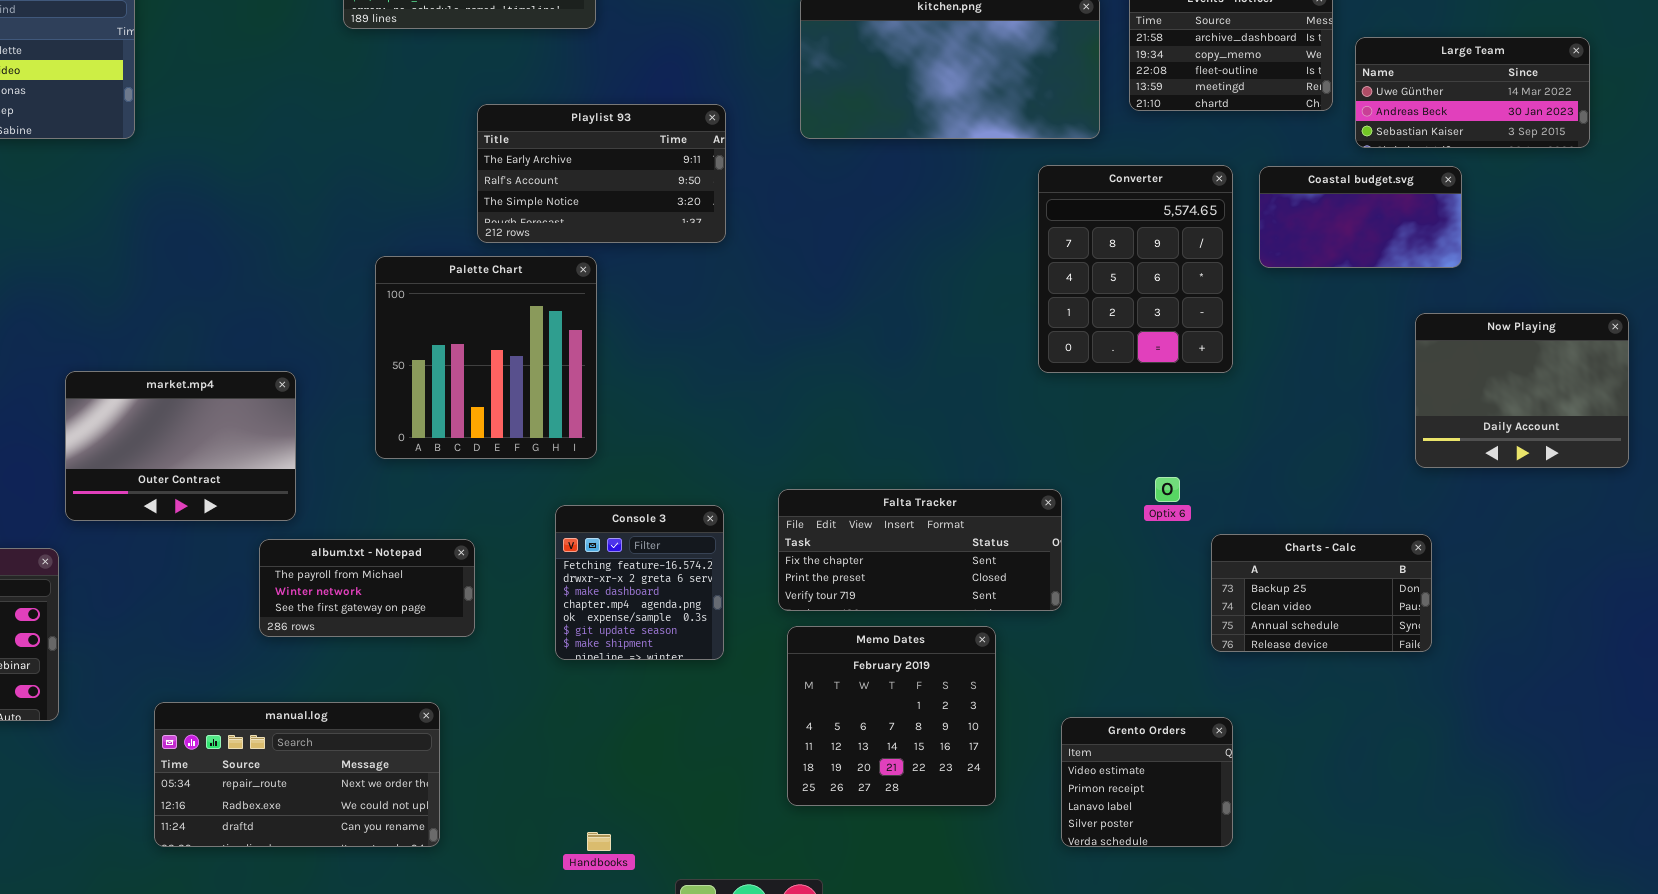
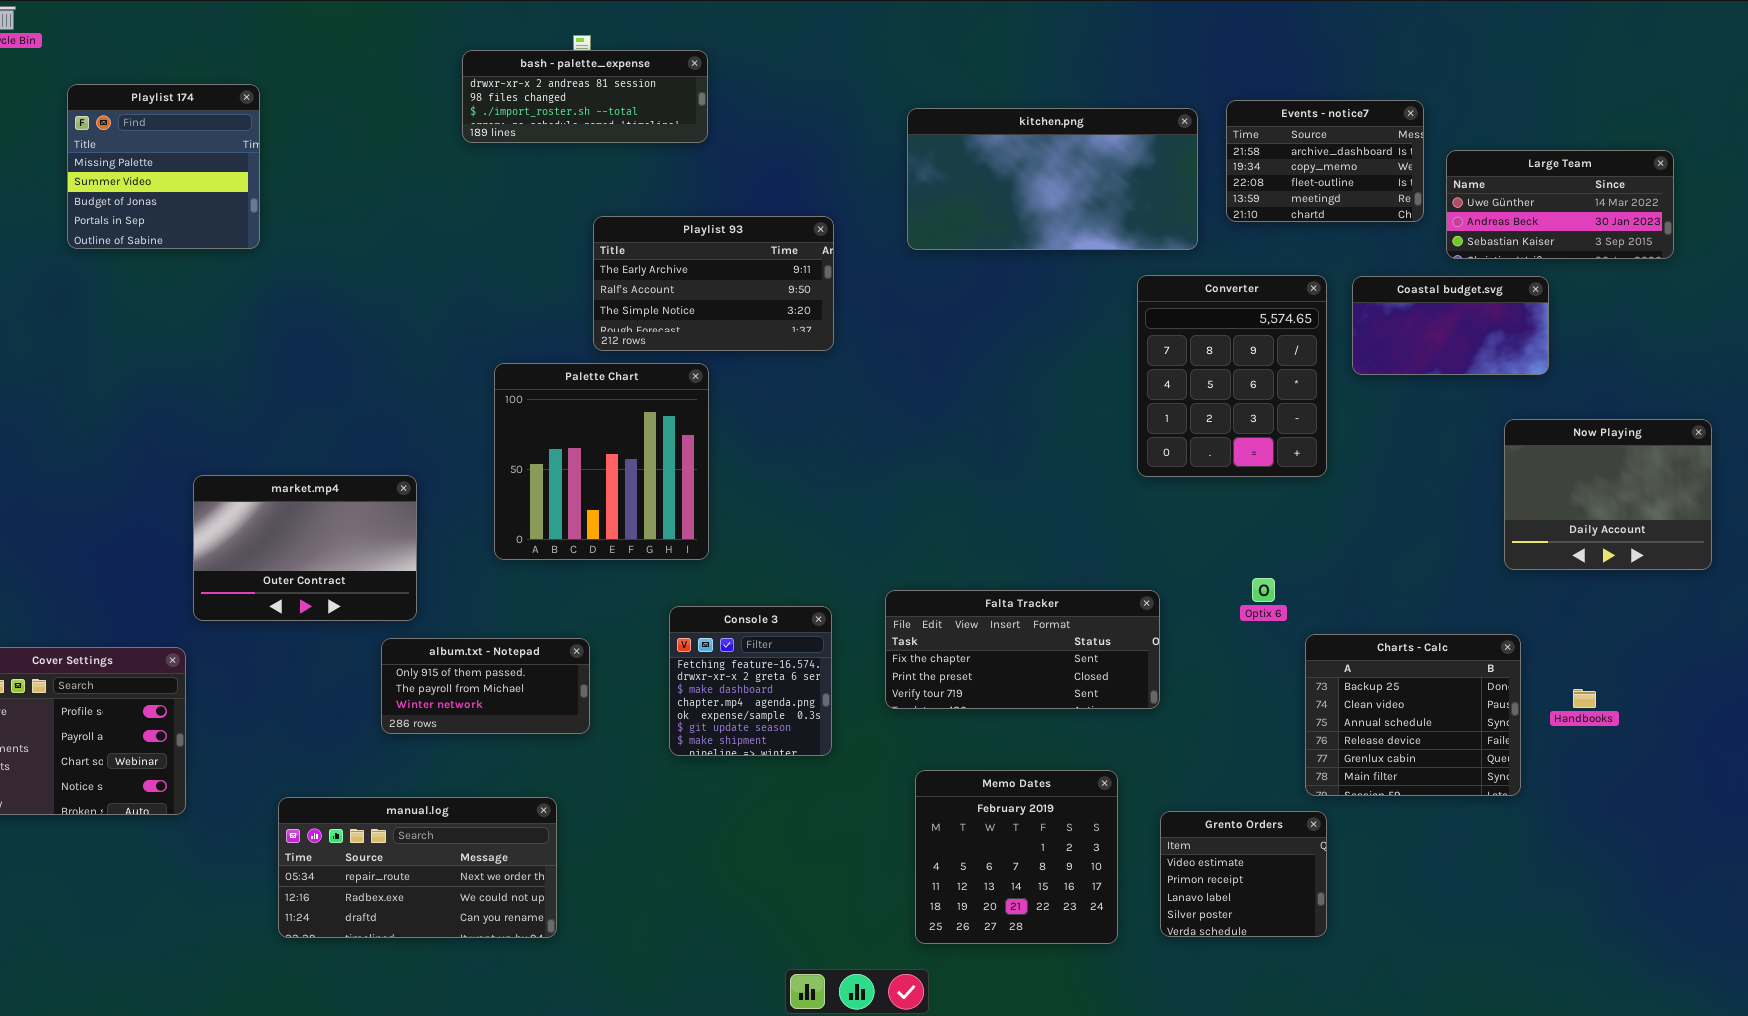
Charts - Calc: [1211,534,1432,652] -> [1305,634,1521,796], resized
album.txt - Notepad: [259,539,475,637] -> [381,638,590,734], scrolled up 1 row
Memo Dates: [787,626,996,806] -> [915,770,1118,944], moved
Handbooks: [587,832,611,851] -> [1573,689,1596,708], moved

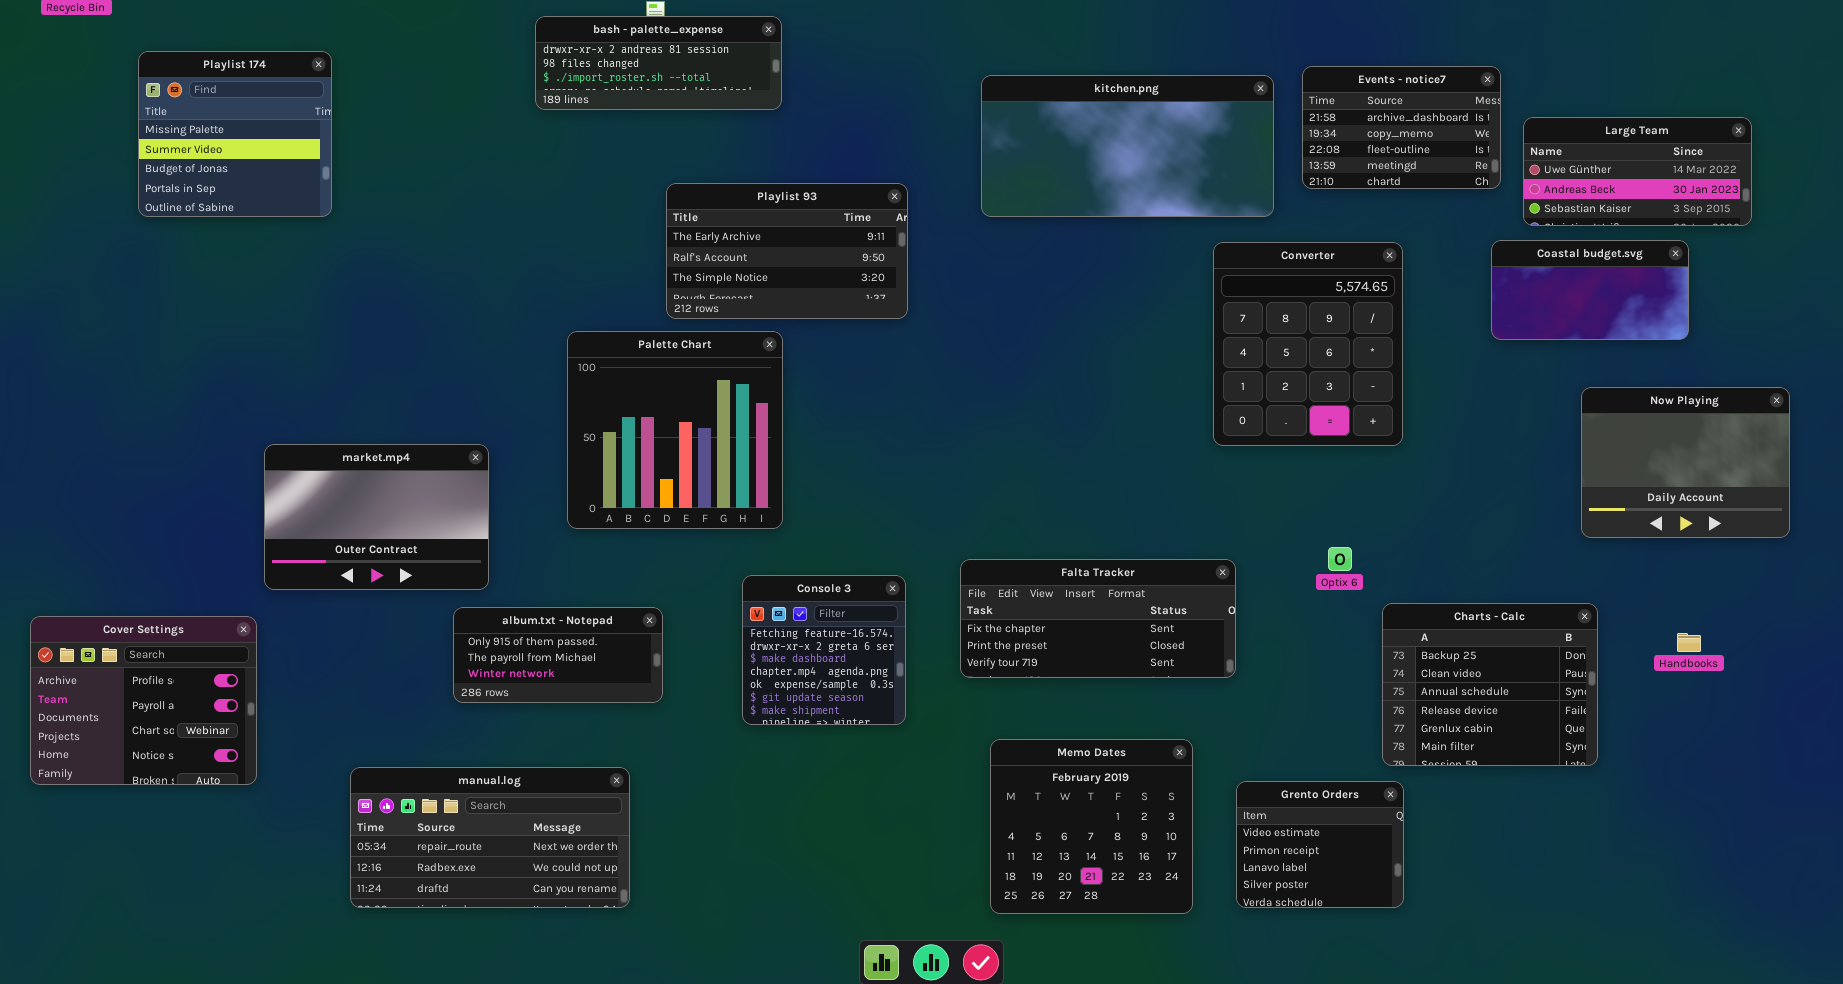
Coastal budget.svg: [1352,276,1549,375] -> [1491,240,1689,340], moved
Handbooks: [1573,689,1596,708] -> [1677,633,1701,652], moved

